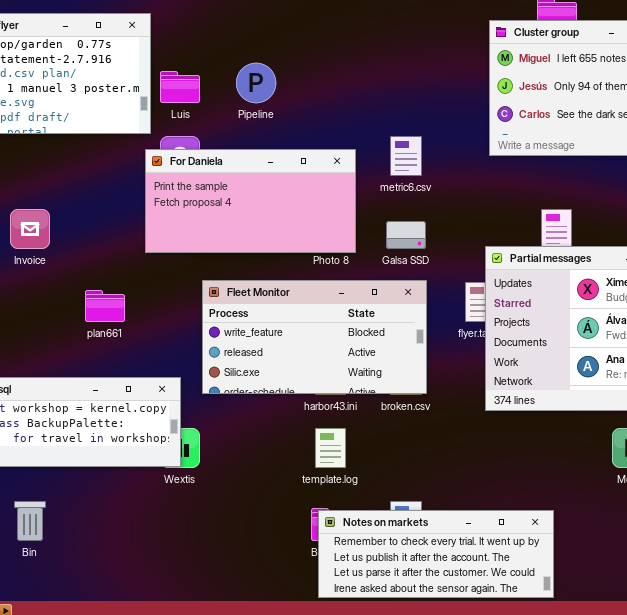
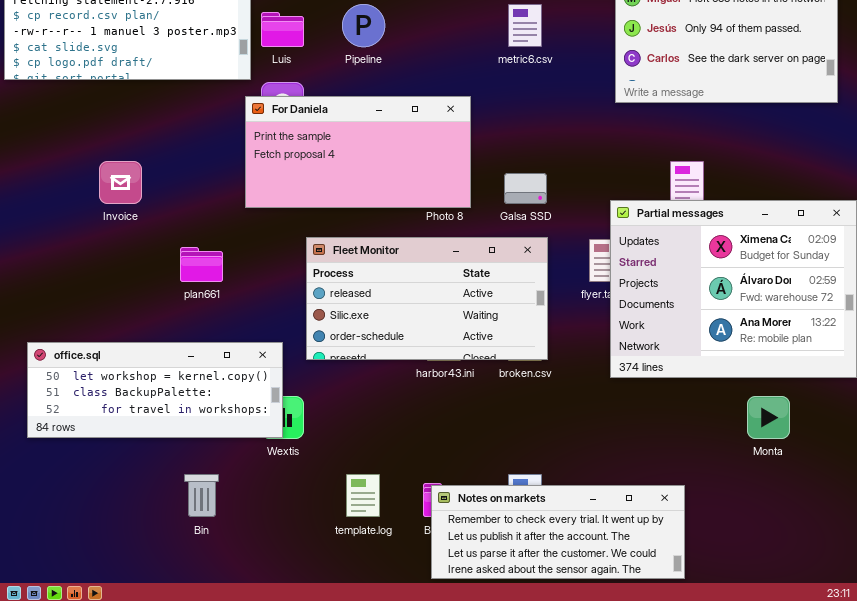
metric6.csv: [390,136,422,176] -> [508,4,542,47], moved
Fleet Monitor: [202,280,427,394] -> [306,237,548,360], scrolled down 1 row
template.log: [315,428,346,468] -> [346,474,380,517], moved
Bin: [14,501,46,541] -> [184,474,219,517], moved

